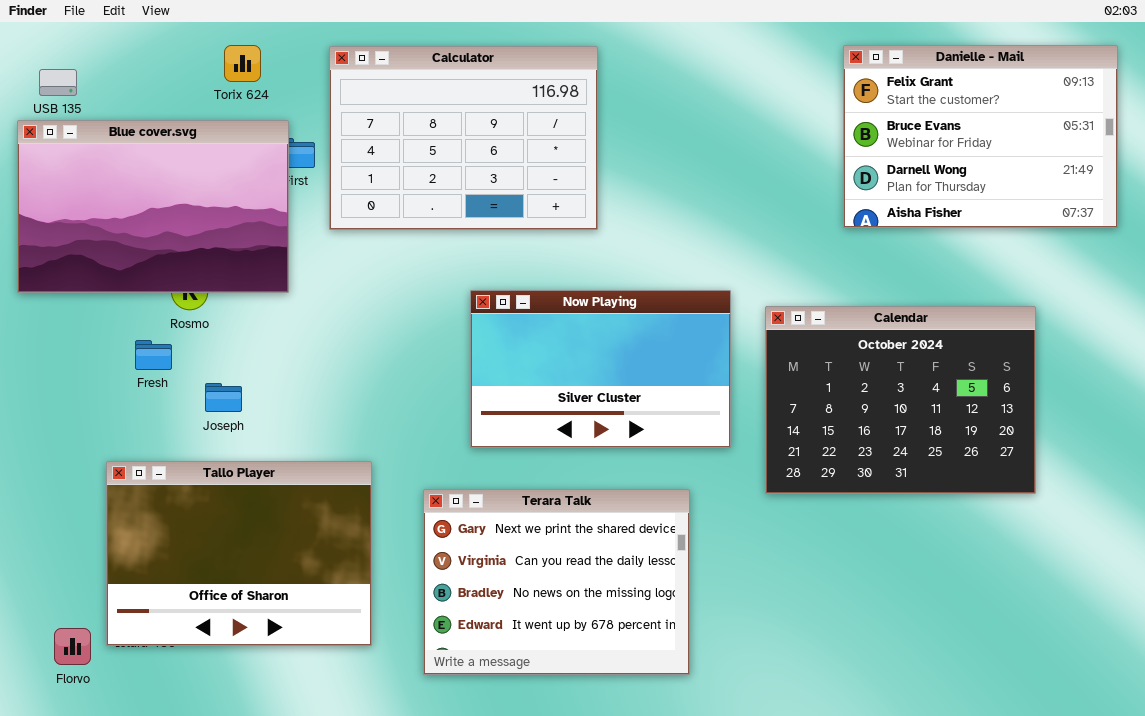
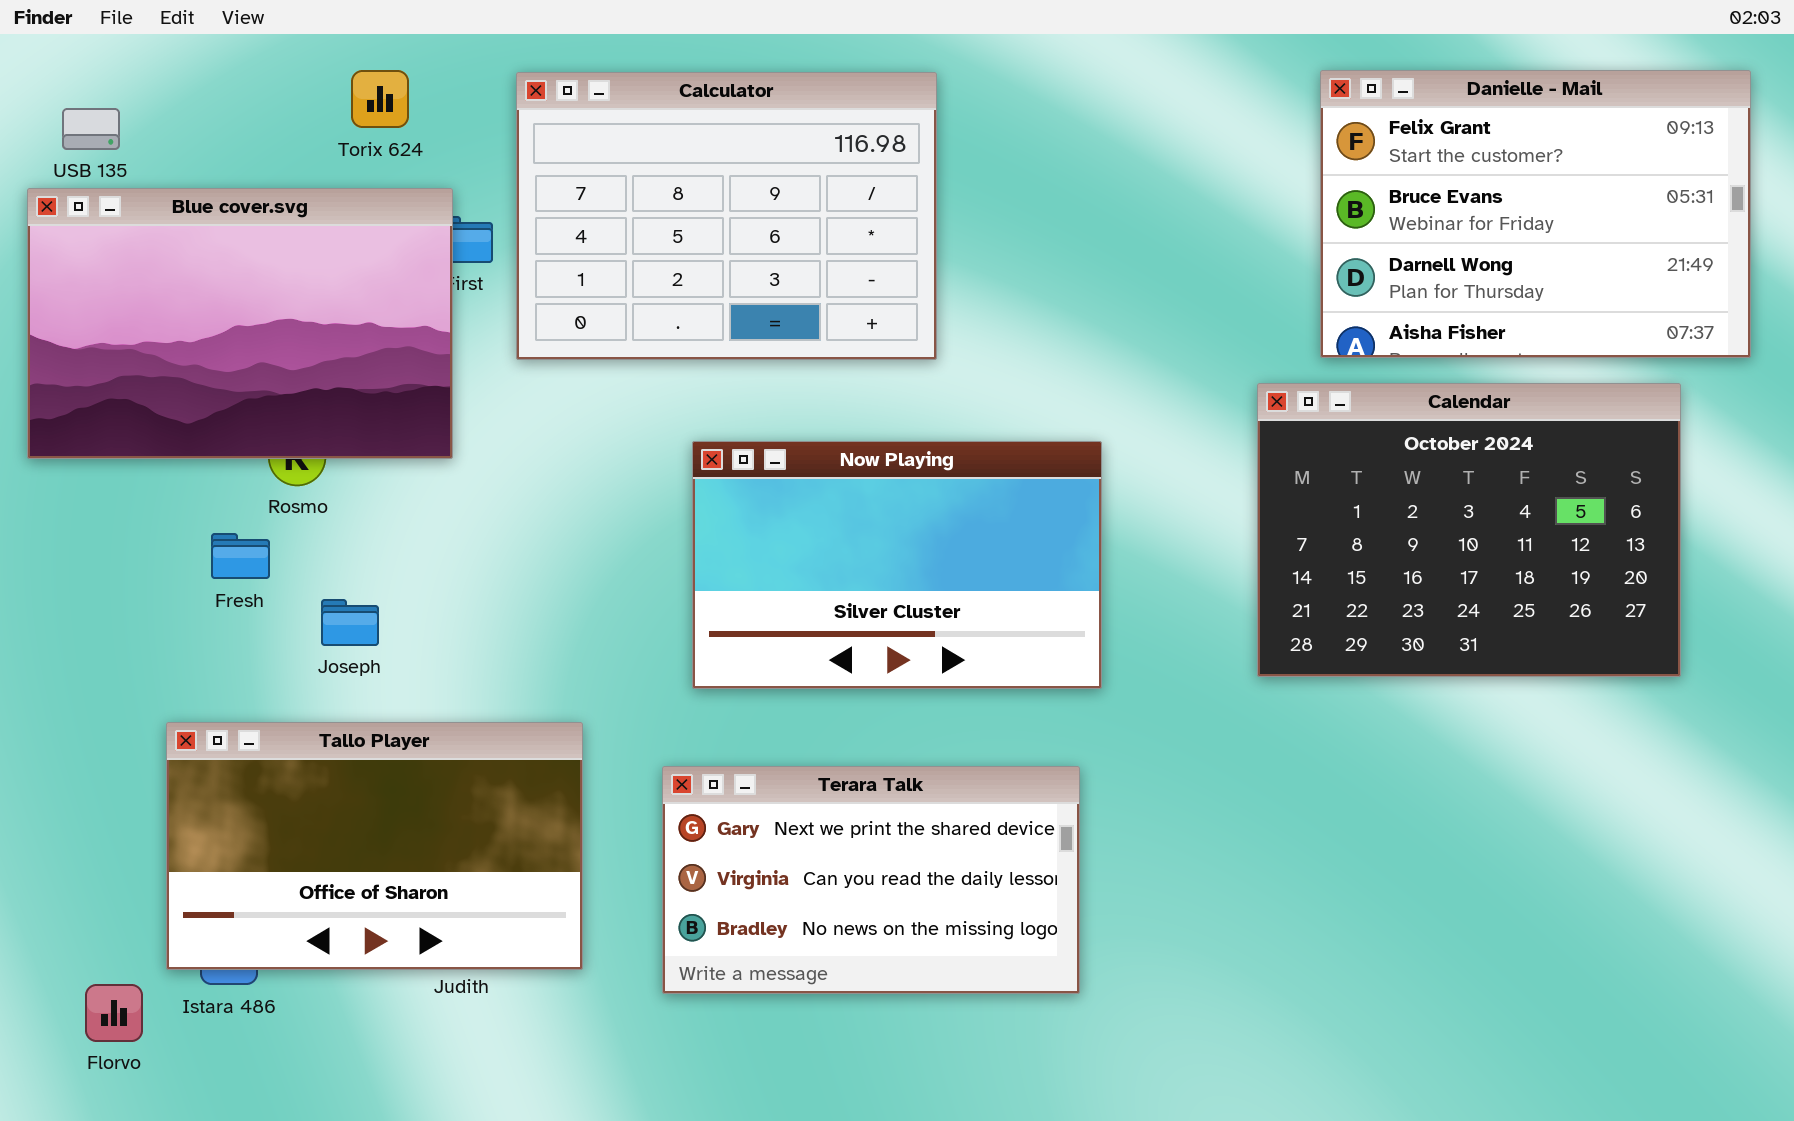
Now Playing: [470,290,731,448] -> [692,441,1102,689], moved
Calendar: [765,306,1036,494] -> [1257,383,1681,677], moved
Tallo Player: [106,461,372,646] -> [166,722,583,970], resized
Terara Talk: [423,489,690,675] -> [662,766,1080,994], resized

